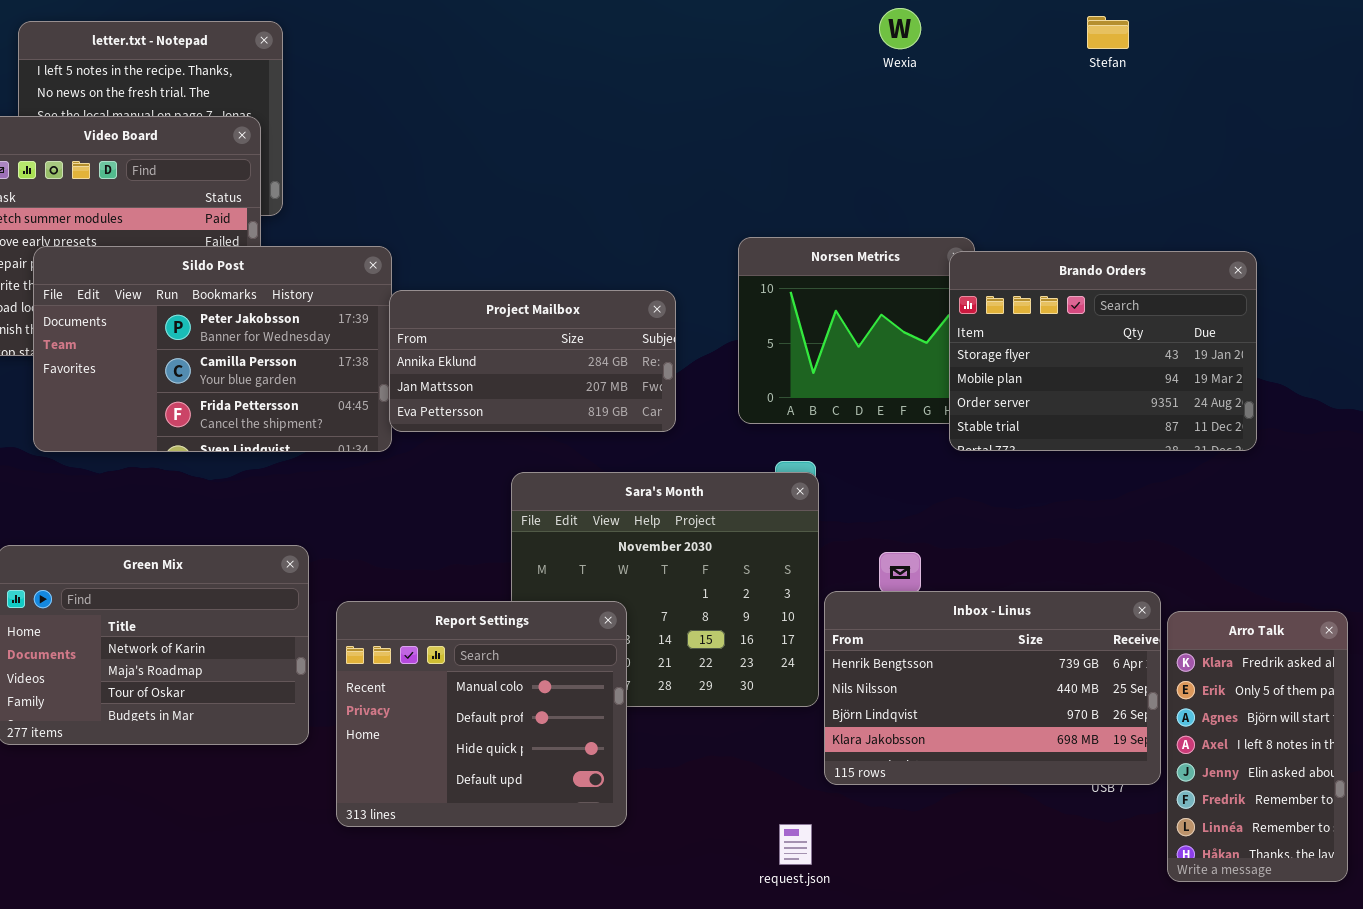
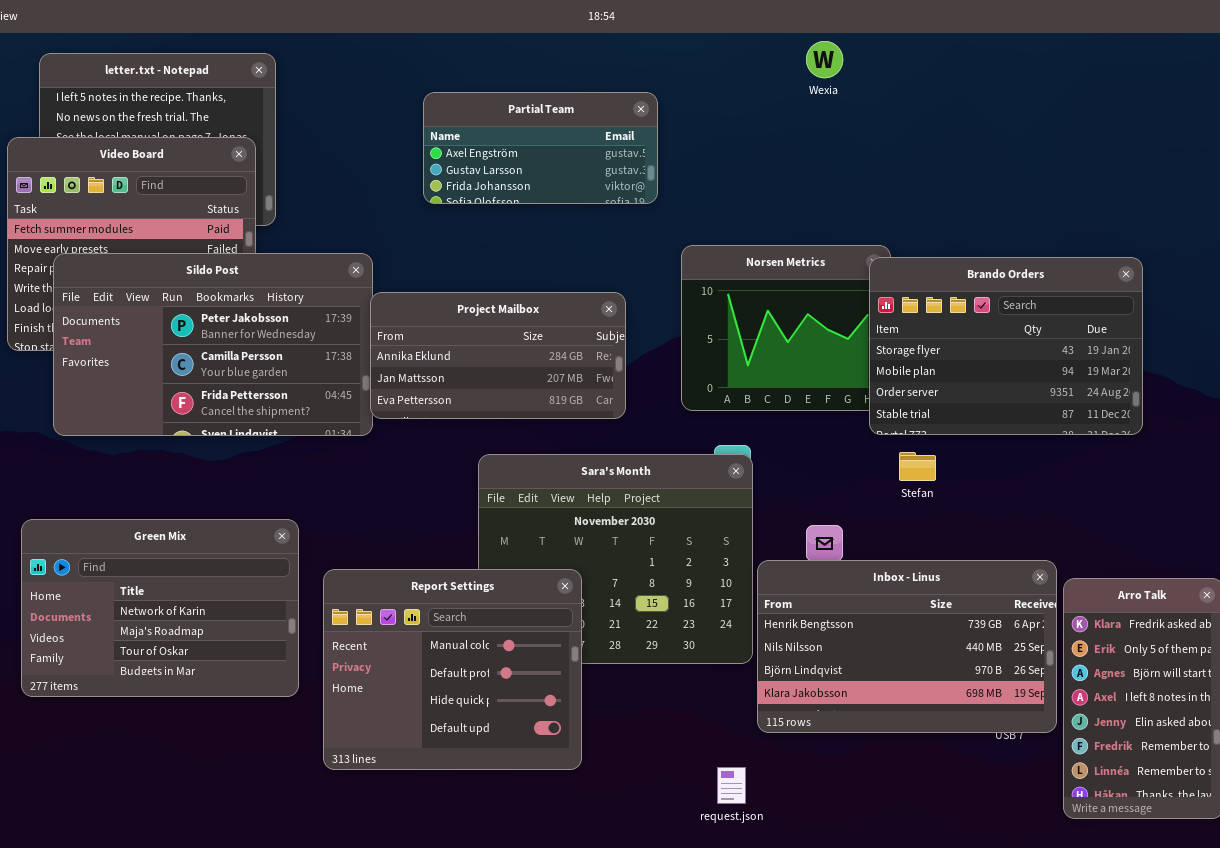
Stefan: [1087,16,1129,49] -> [899,452,936,481], moved
Partial Team: none -> [423,92,658,204], opened

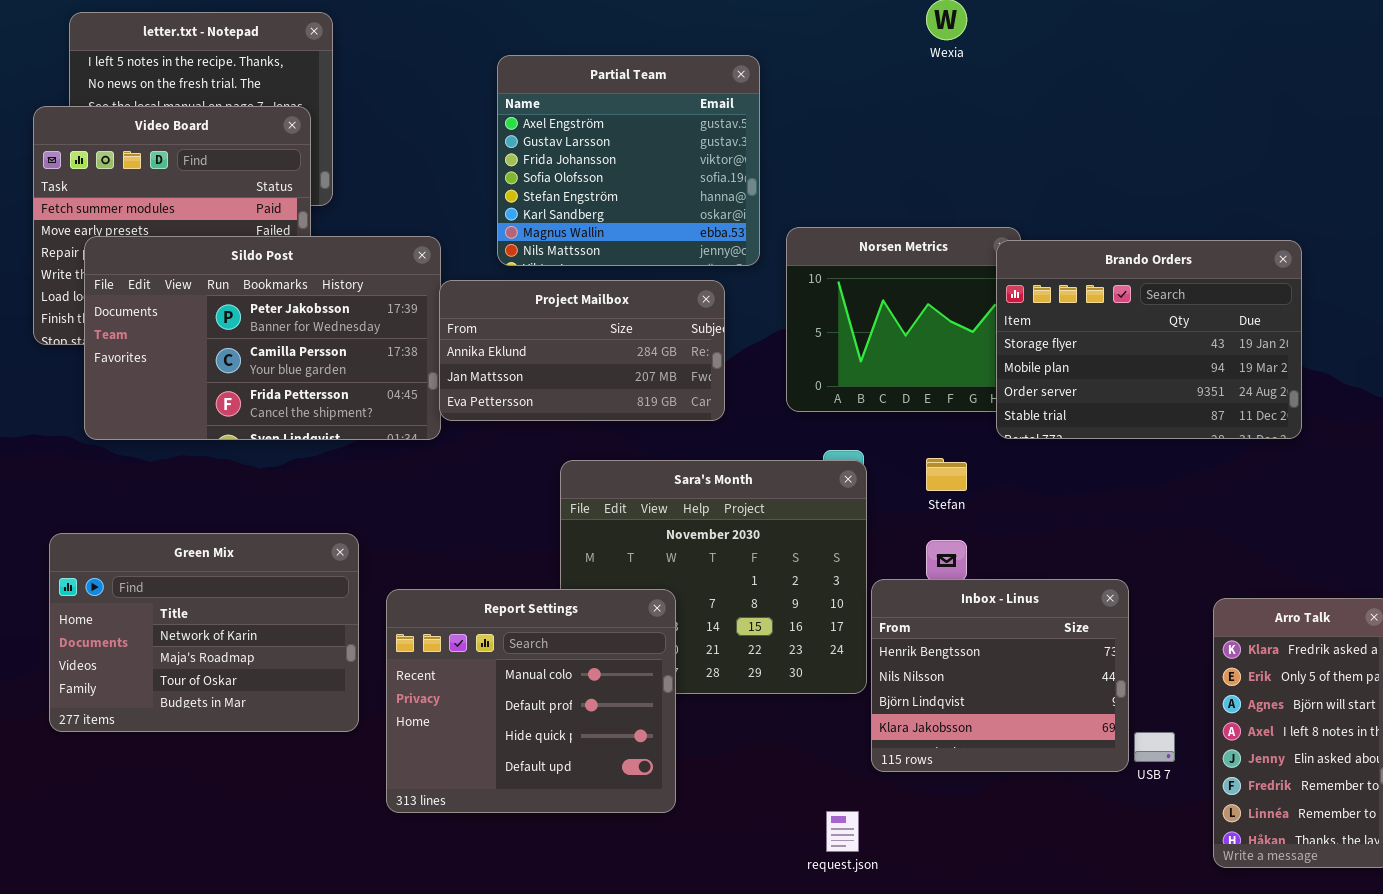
Partial Team: [423,92,658,204] -> [497,55,760,266], resized
Stefan: [899,452,936,481] -> [926,458,967,491], moved
Inbox - Linus: [757,560,1057,733] -> [871,579,1129,772], resized

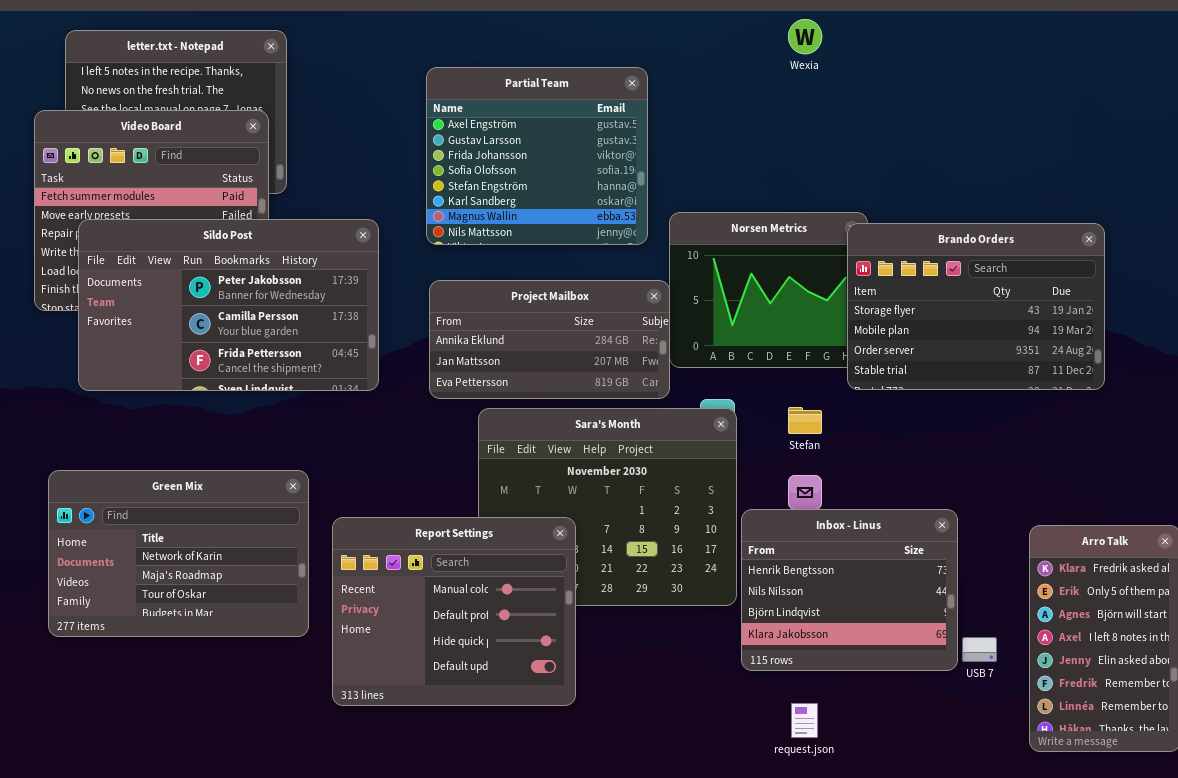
Project Mailbox: [439,280,725,421] -> [429,280,670,399], moved
request.json: [826,811,859,852] -> [791,703,818,738], moved

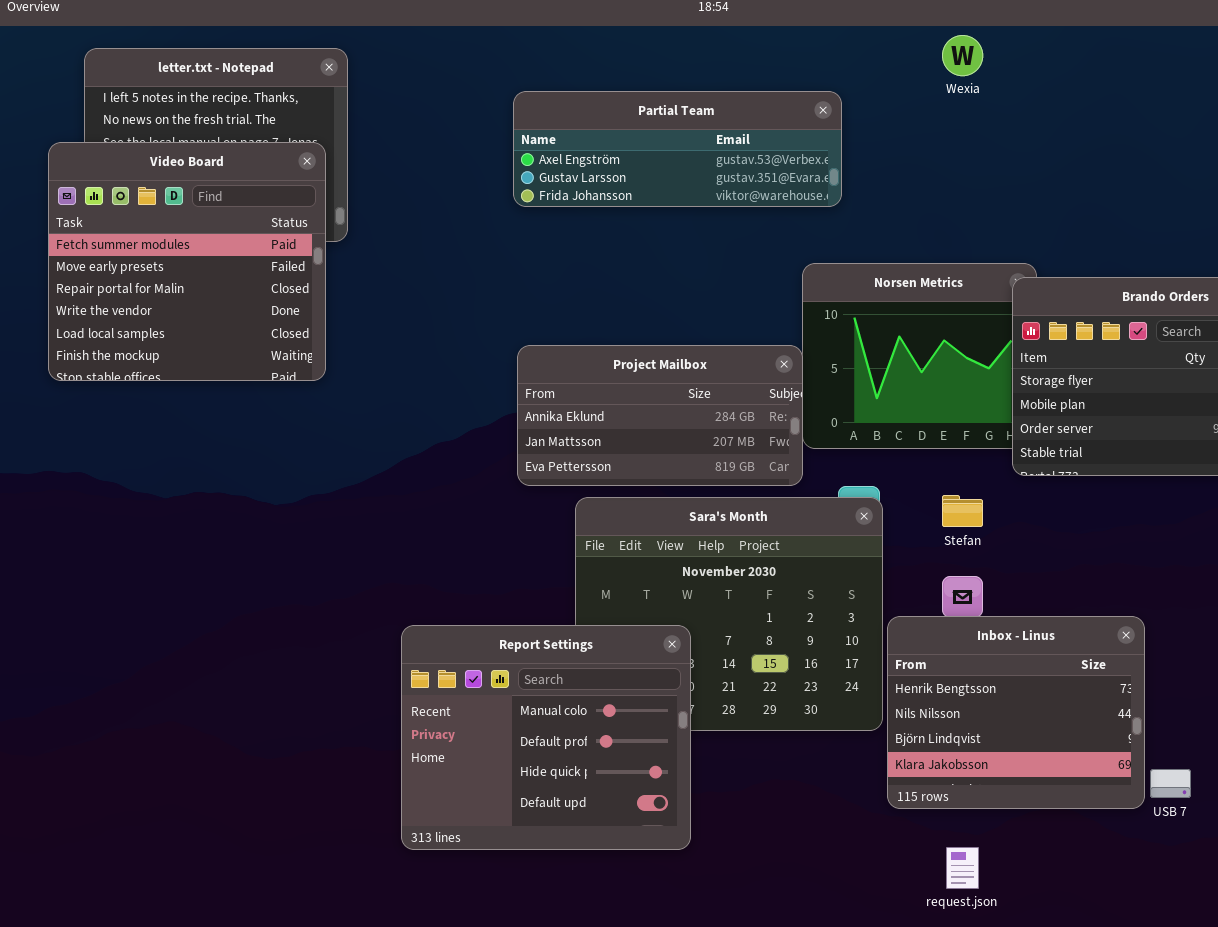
Partial Team: [426,67,648,245] -> [513,91,842,207], resized
Sildo Post: [78,219,379,391] -> none, closed
Green Mix: [48,470,309,637] -> none, closed

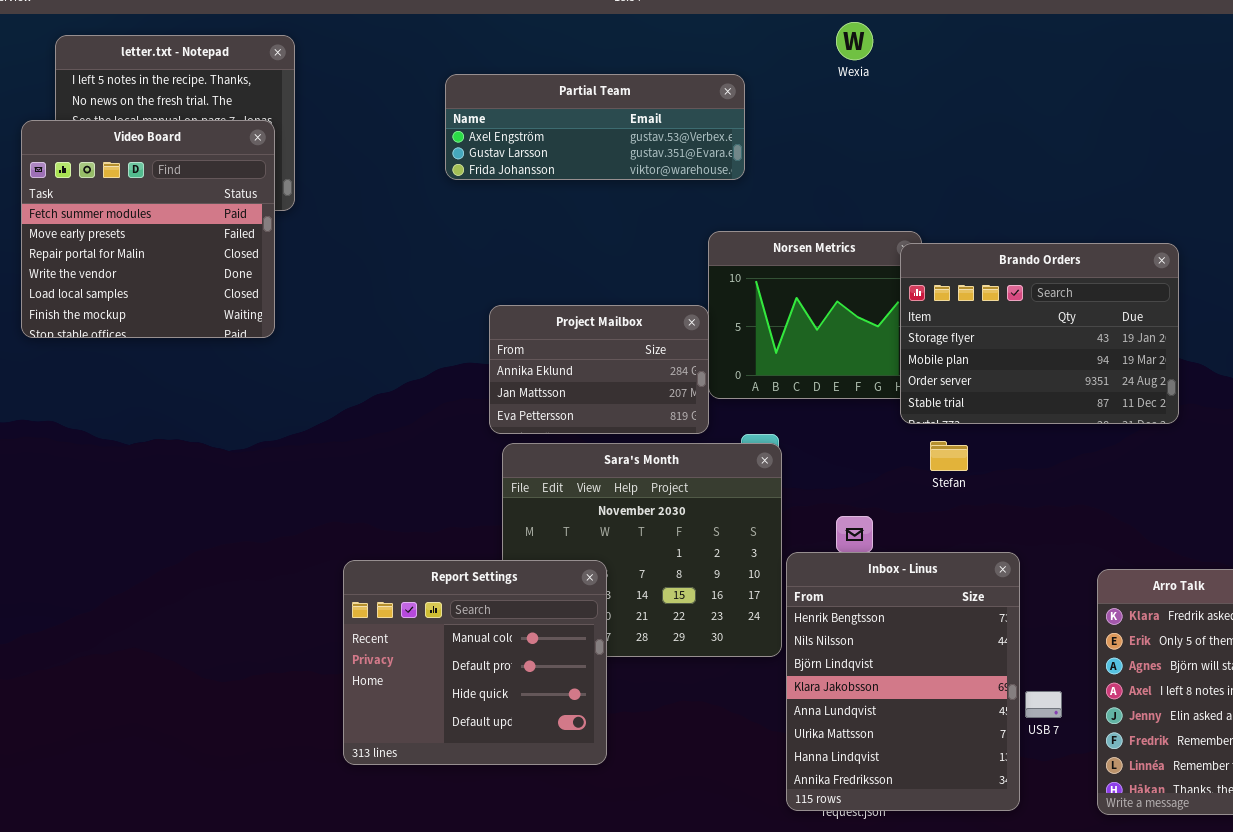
Project Mailbox: [517,345,803,486] -> [489,305,709,434], resized
Stefan: [942,495,983,527] -> [930,441,968,471], moved
Inbox - Linus: [887,616,1145,809] -> [786,552,1020,811], resized

